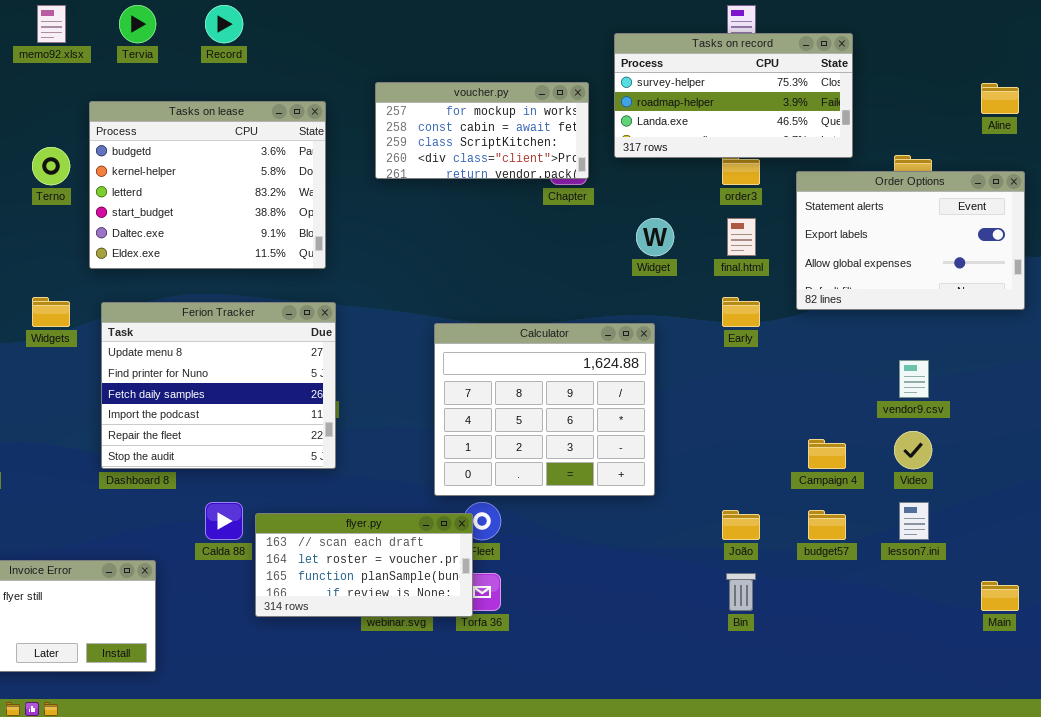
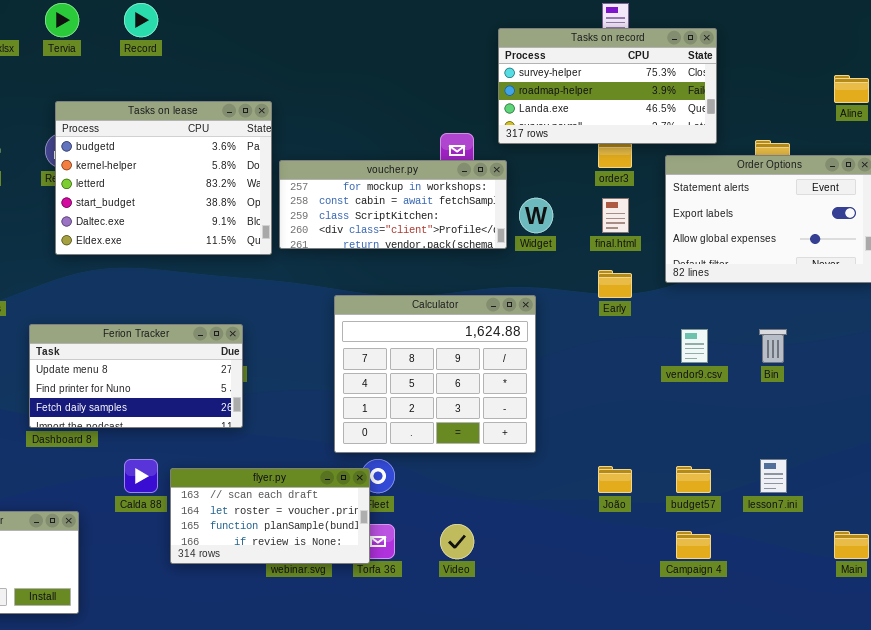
voucher.py: [375,82,589,179] -> [279,160,507,249], moved, resized
Tasks on lease: [89,101,326,269] -> [55,101,272,255], moved
Ferion Tracker: [101,302,336,469] -> [29,324,243,428], resized
vendor9.csv: [899,360,929,398] -> [681,329,708,363], moved
Video: [894,431,932,469] -> [440,524,474,559], moved
Campaign 4: [808,439,846,469] -> [676,531,711,559], moved
Bin: [726,573,756,611] -> [759,329,787,363], moved

